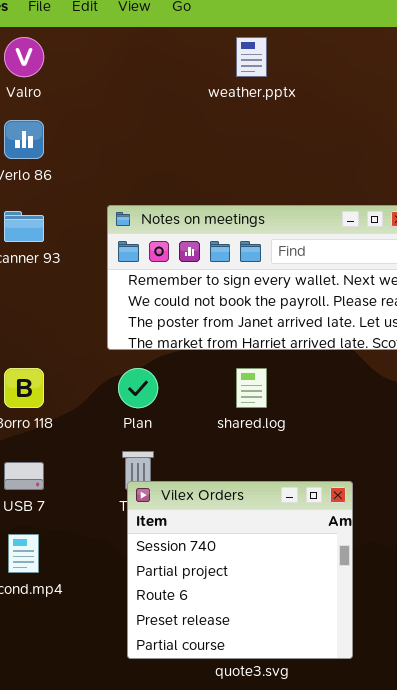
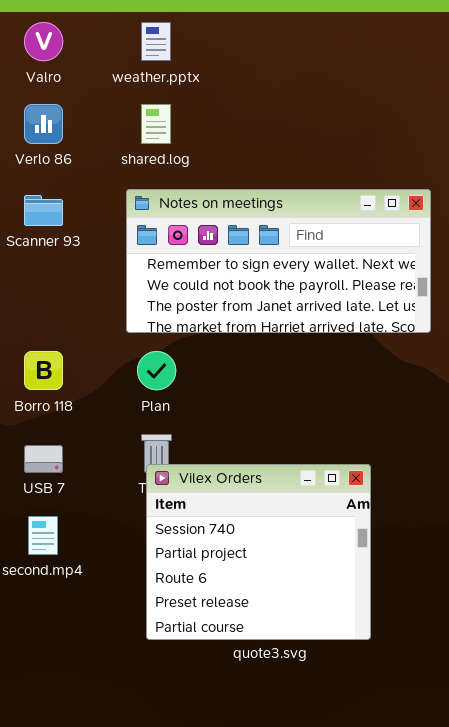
weather.pptx: [236,37,267,77] -> [141,22,171,61], moved
shared.log: [236,368,267,408] -> [141,104,171,144], moved

